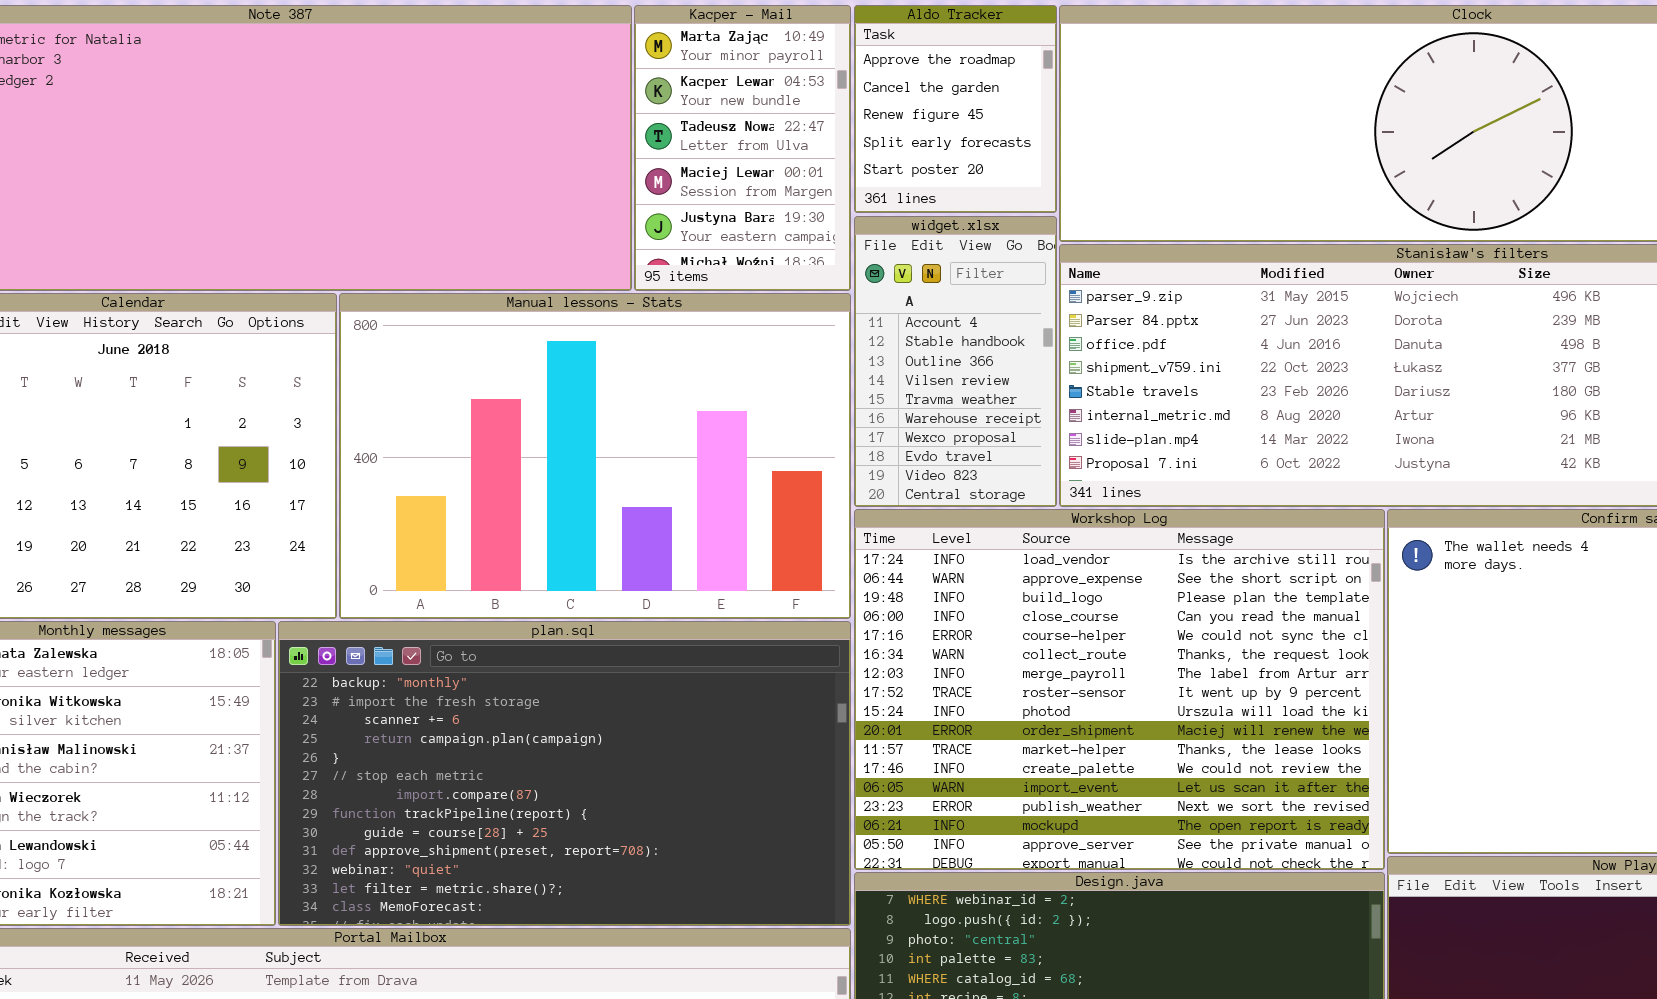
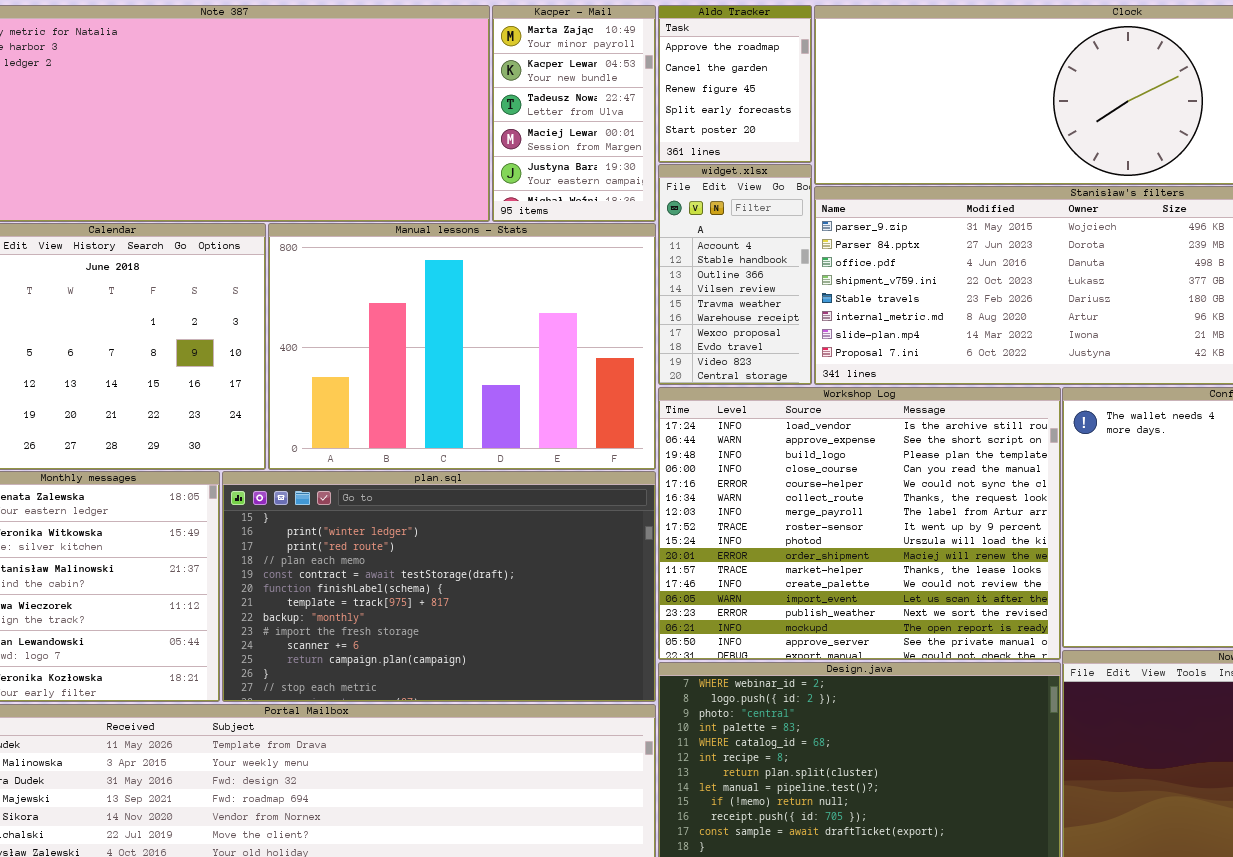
plan.sql: [278,621,851,926] -> [222,471,656,702], scrolled up 7 rows

